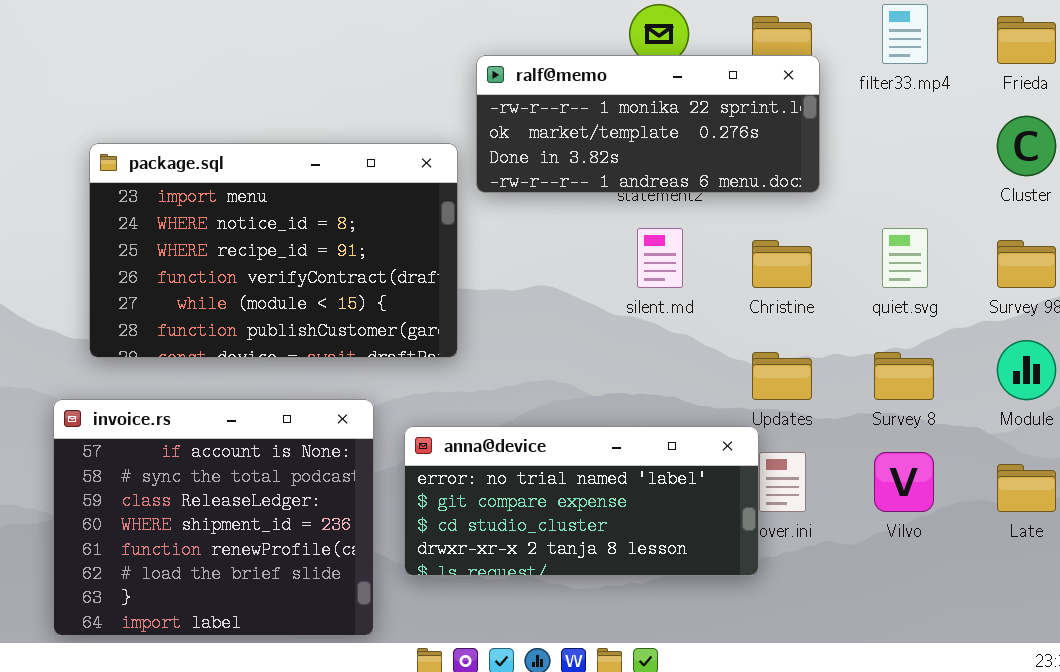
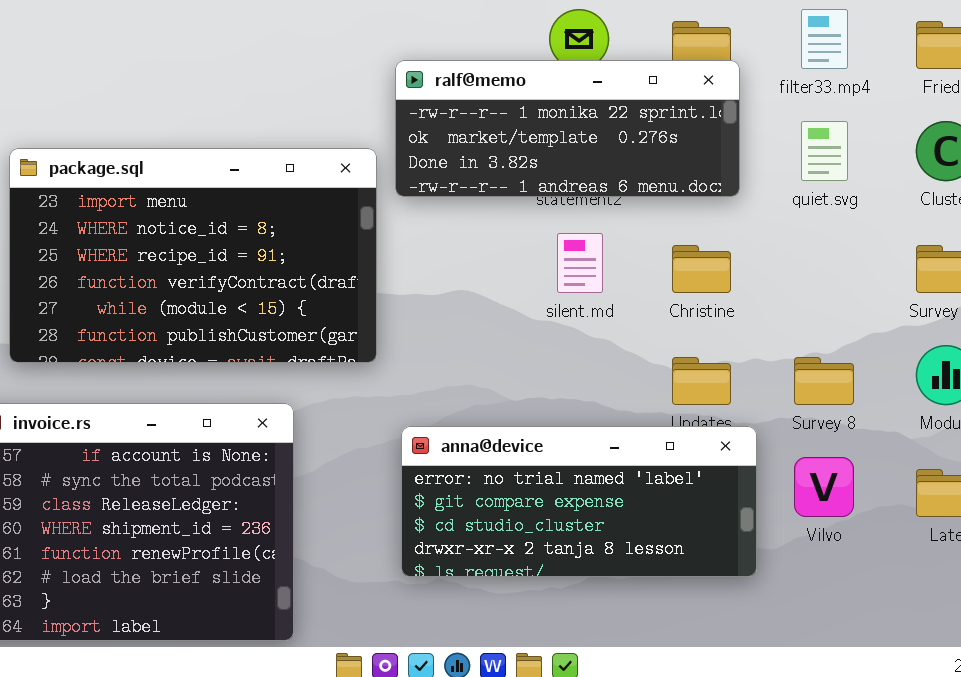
quiet.svg: [882,228,928,288] -> [801,121,848,181], moved
anna@device: [404,426,759,576] -> [401,426,757,577], moved

